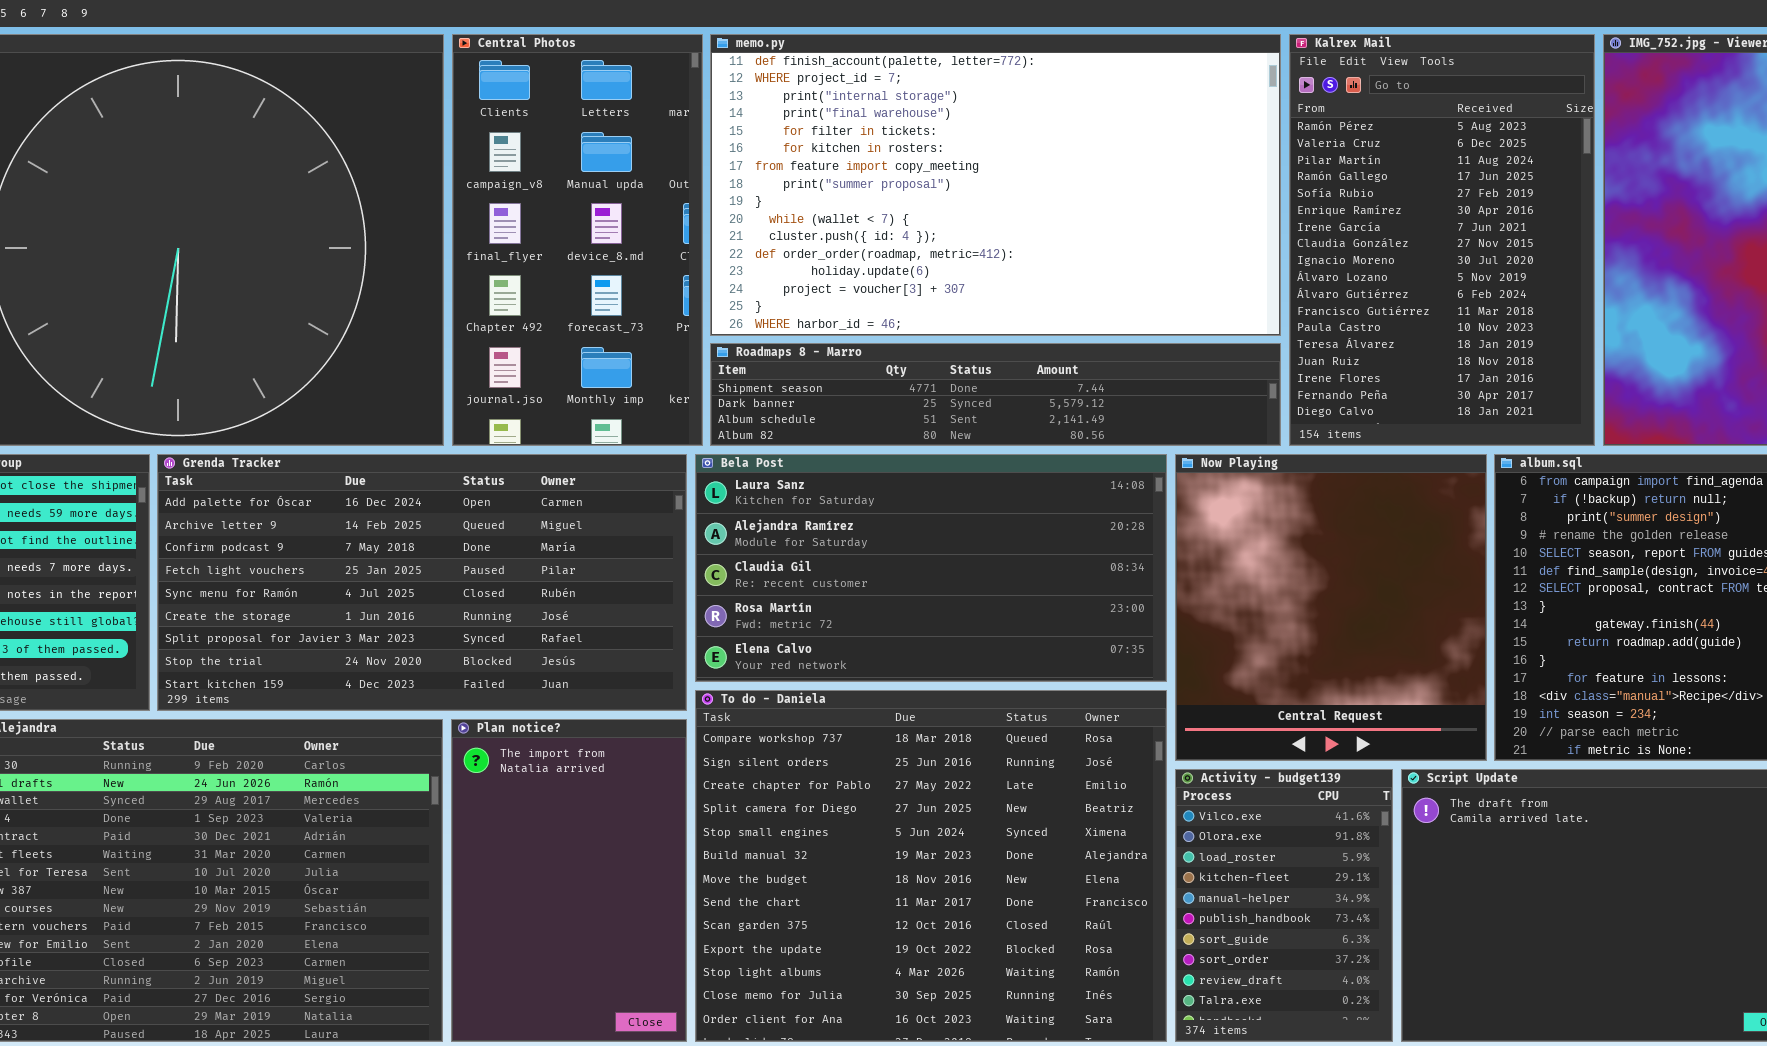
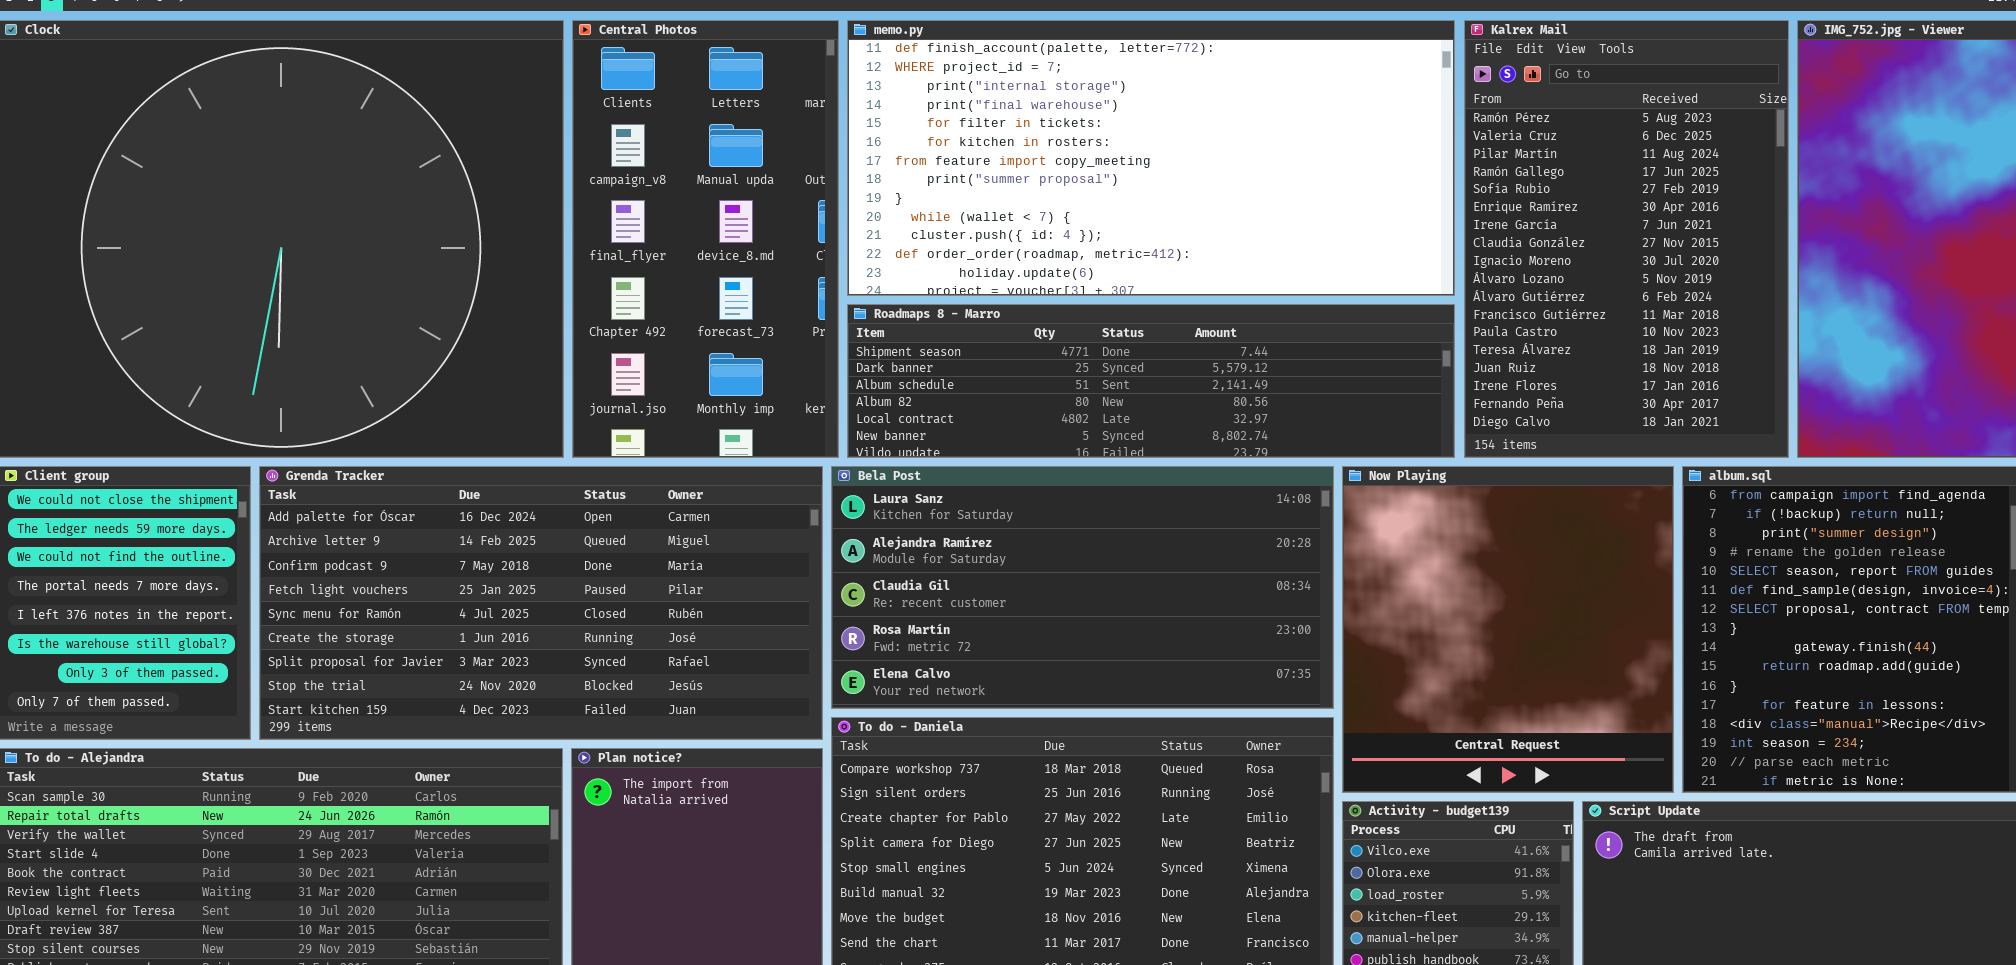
memo.py: [710,34,1281,336] -> [847,20,1455,296], resized
Roadmaps 8 - Marro: [710,343,1281,446] -> [847,304,1455,458], resized

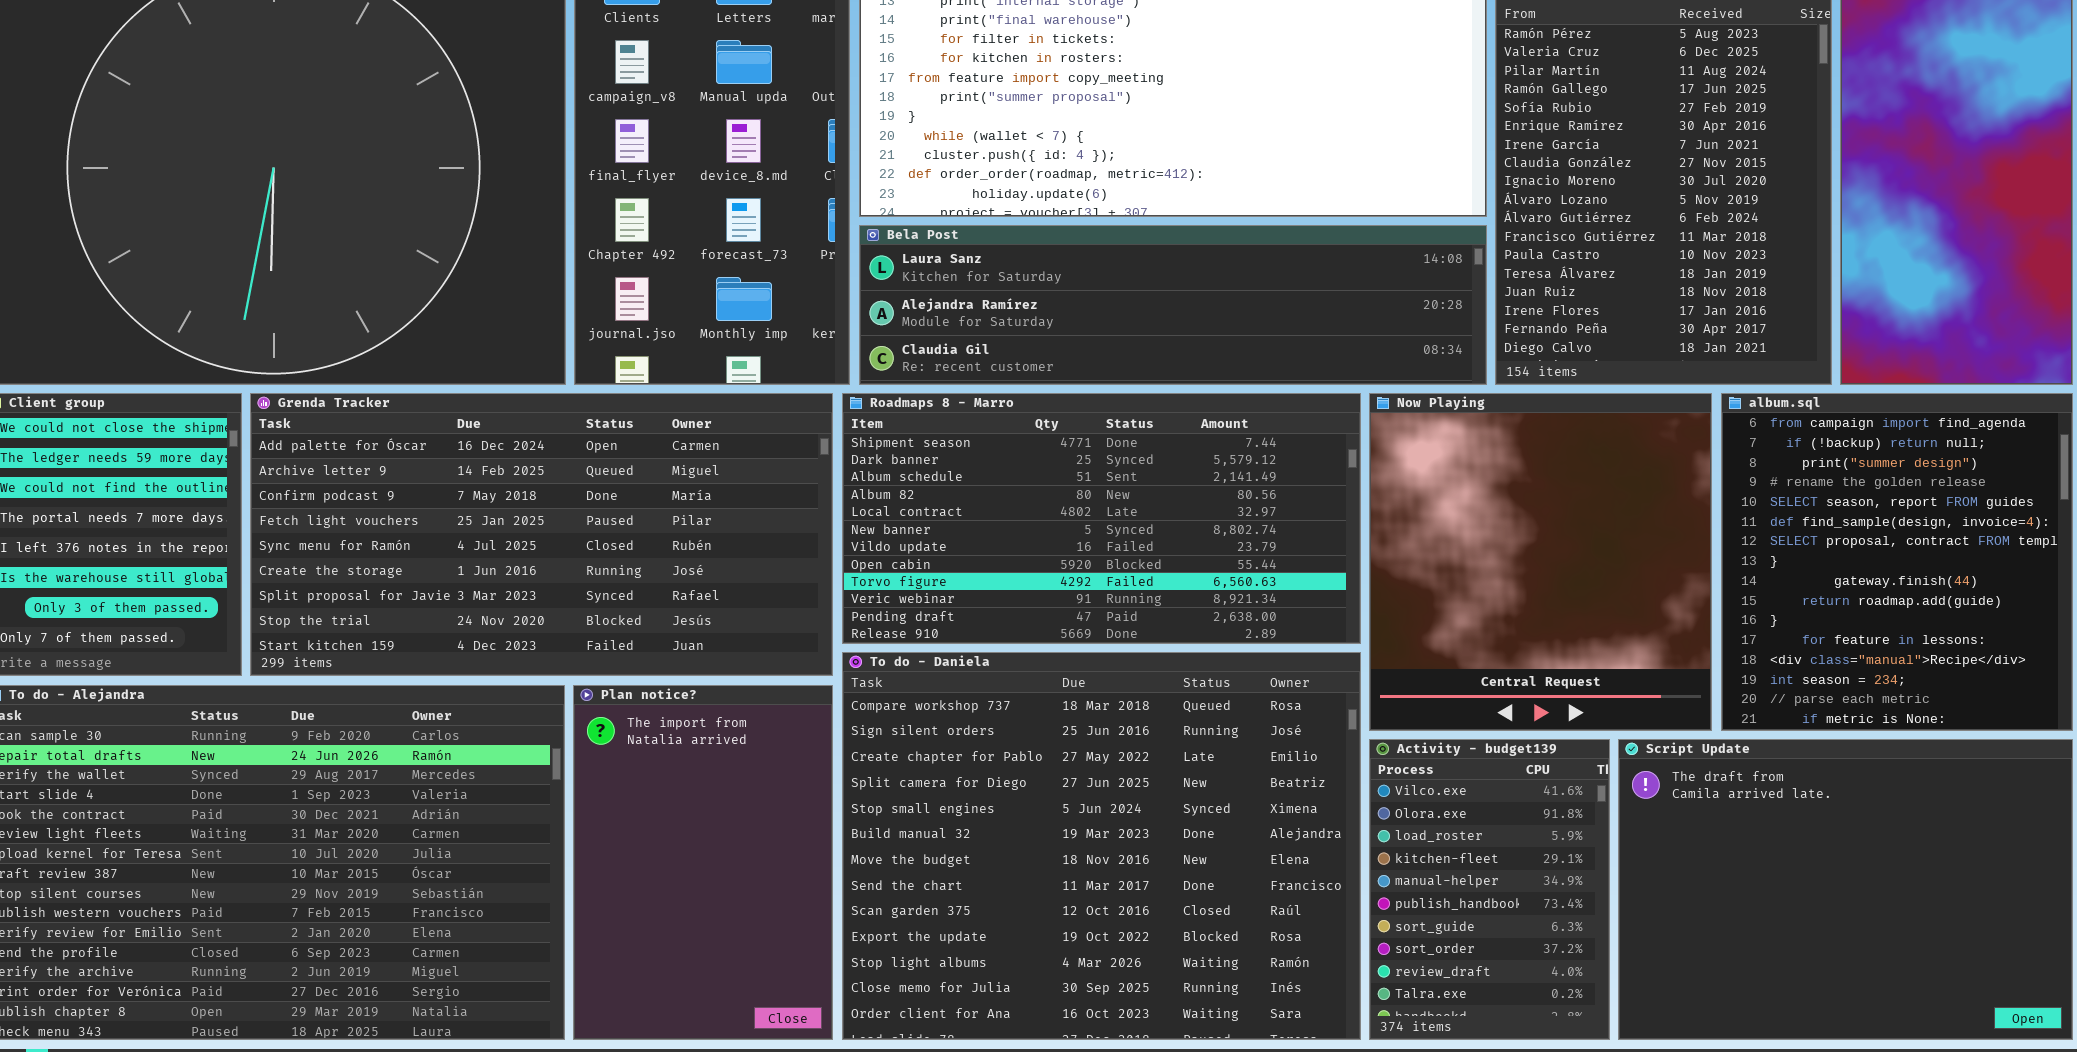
Roadmaps 8 - Marro: [847,304,1455,458] -> [842,393,1361,644], moved, resized
Bela Post: [831,466,1334,709] -> [859,225,1487,385], moved, resized

